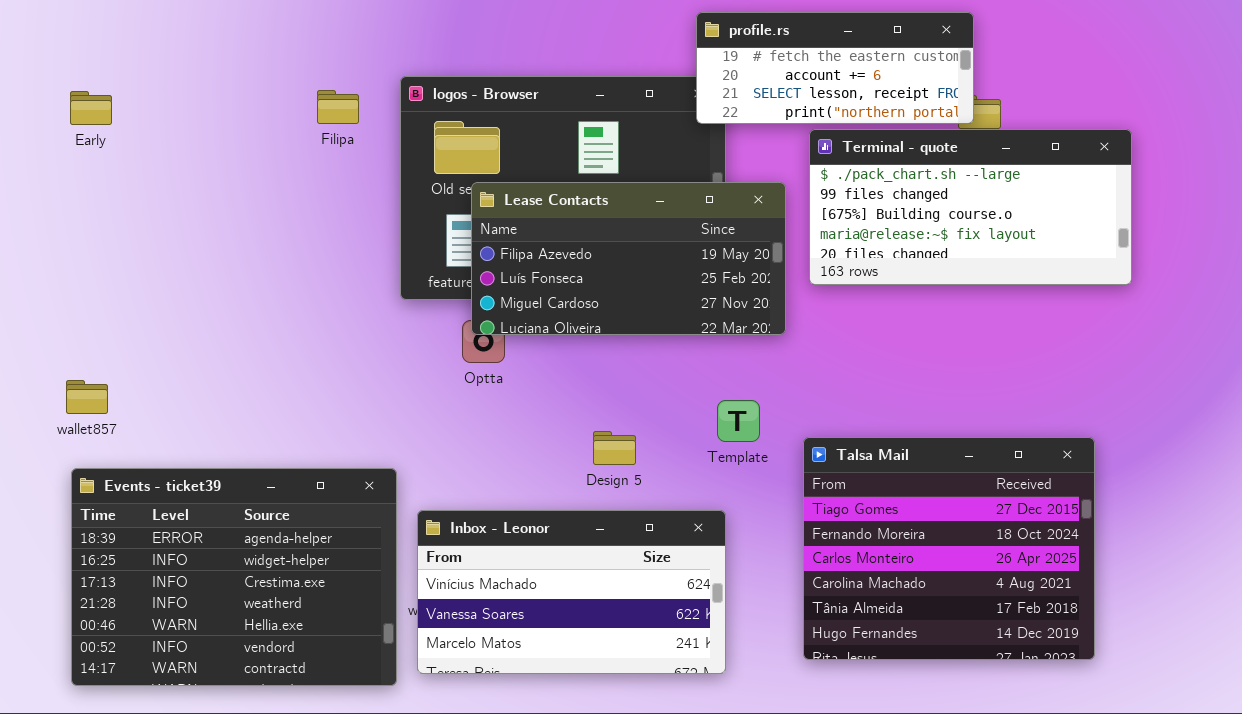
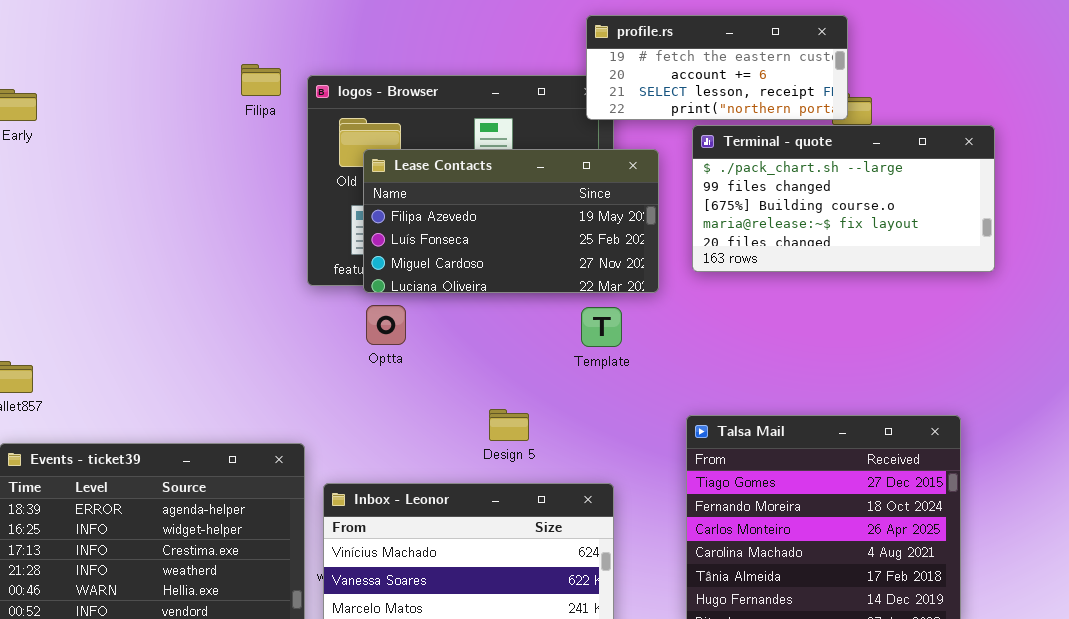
Filipa: [317,90,359,124] -> [241,64,281,96], moved
Lease Contacts: [471,182,786,335] -> [363,149,659,293], moved
Template: [717,400,760,442] -> [581,307,622,347], moved

